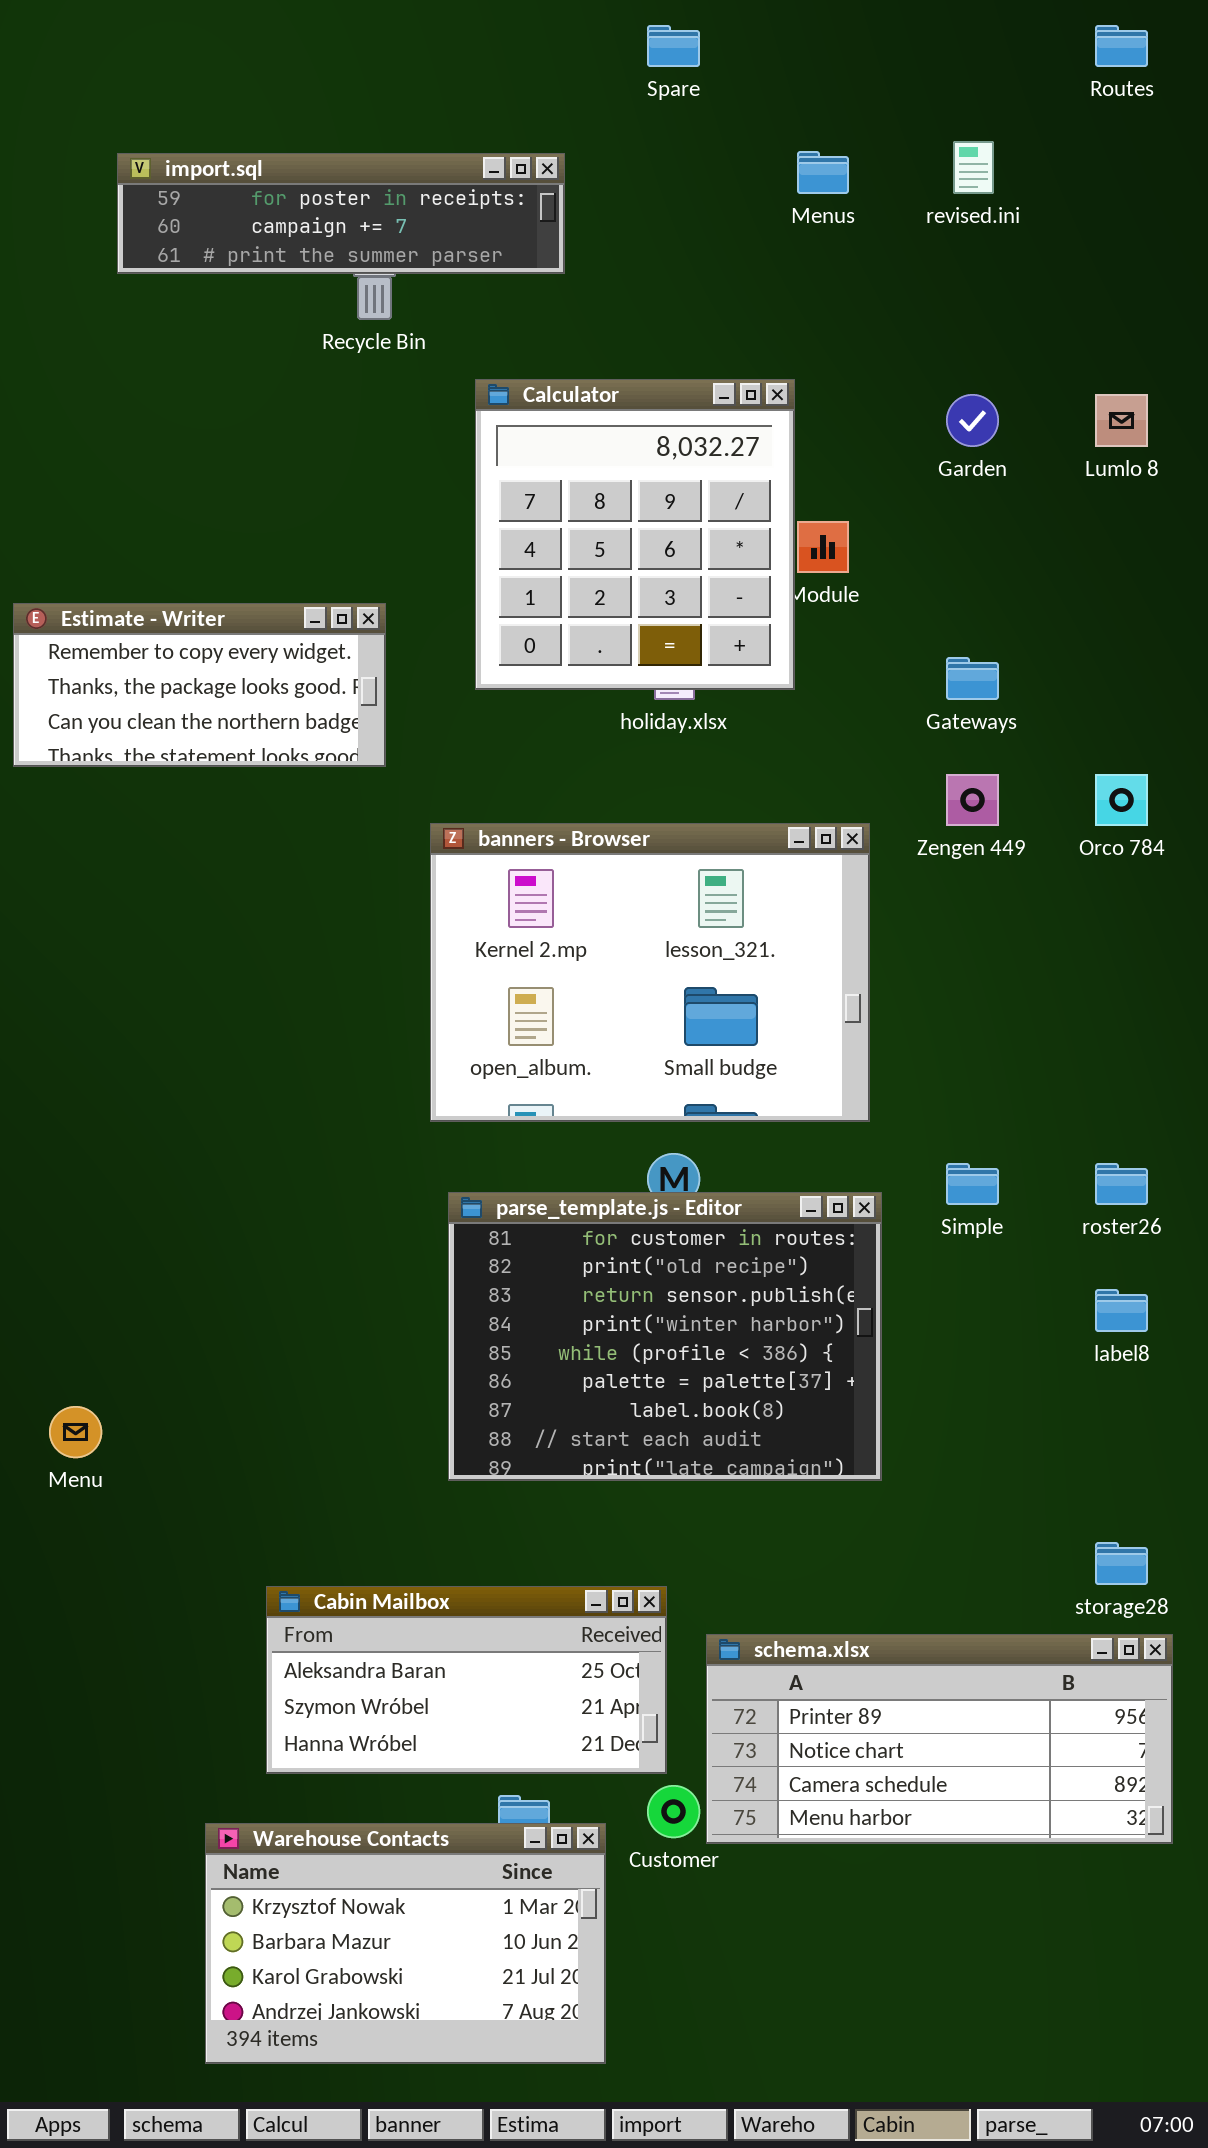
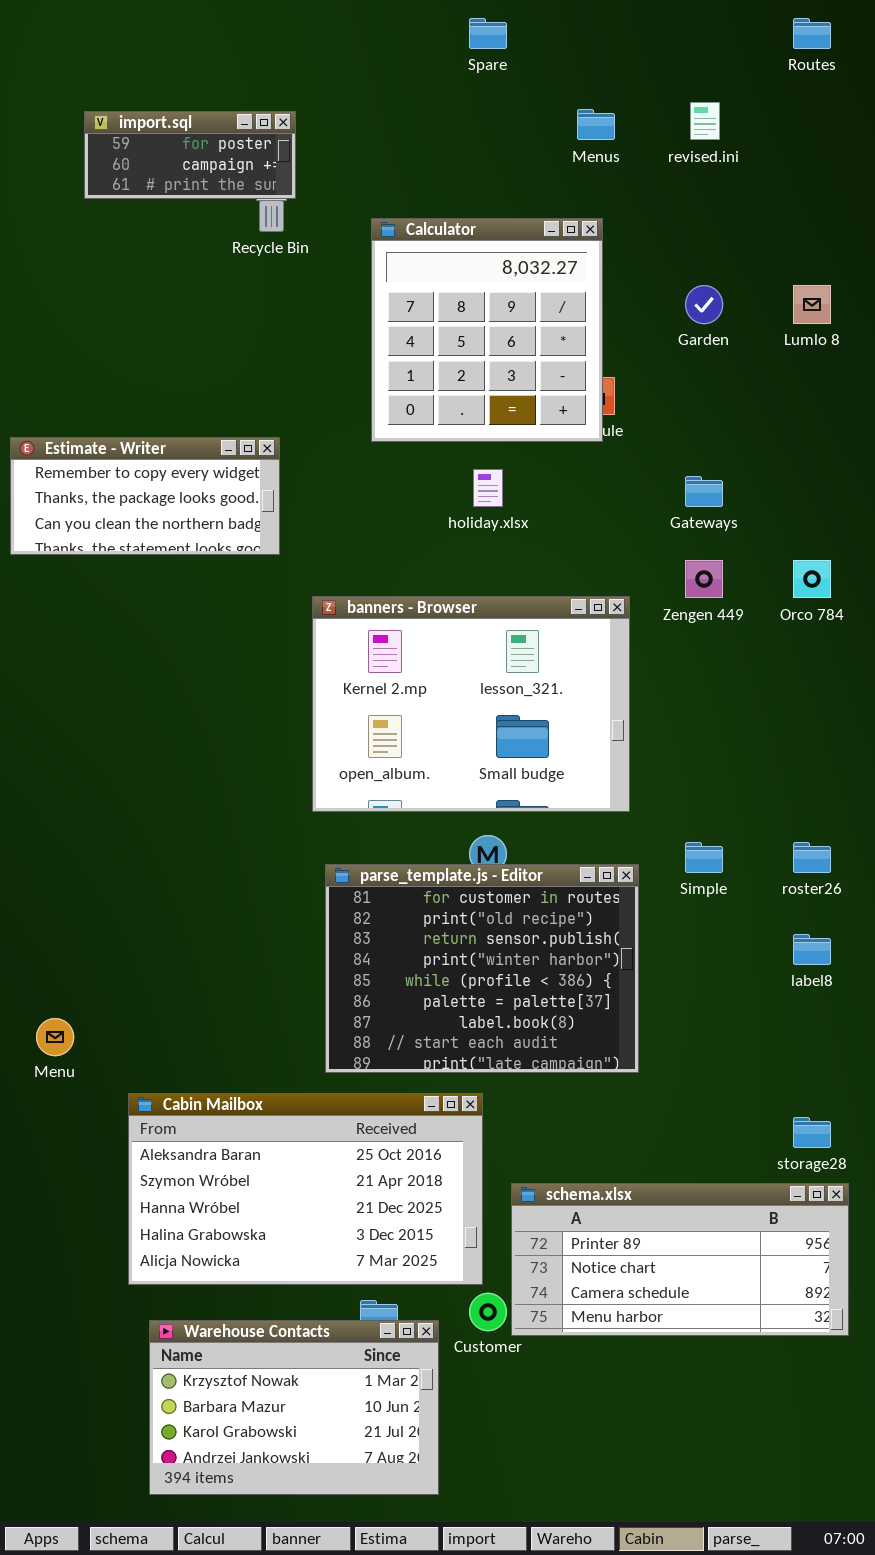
import.sql: [117,153,565,274] -> [84,111,296,199], resized
Calculator: [475,379,795,690] -> [371,218,603,442], moved
Cabin Mailbox: [266,1586,667,1774] -> [128,1093,483,1285], resized

